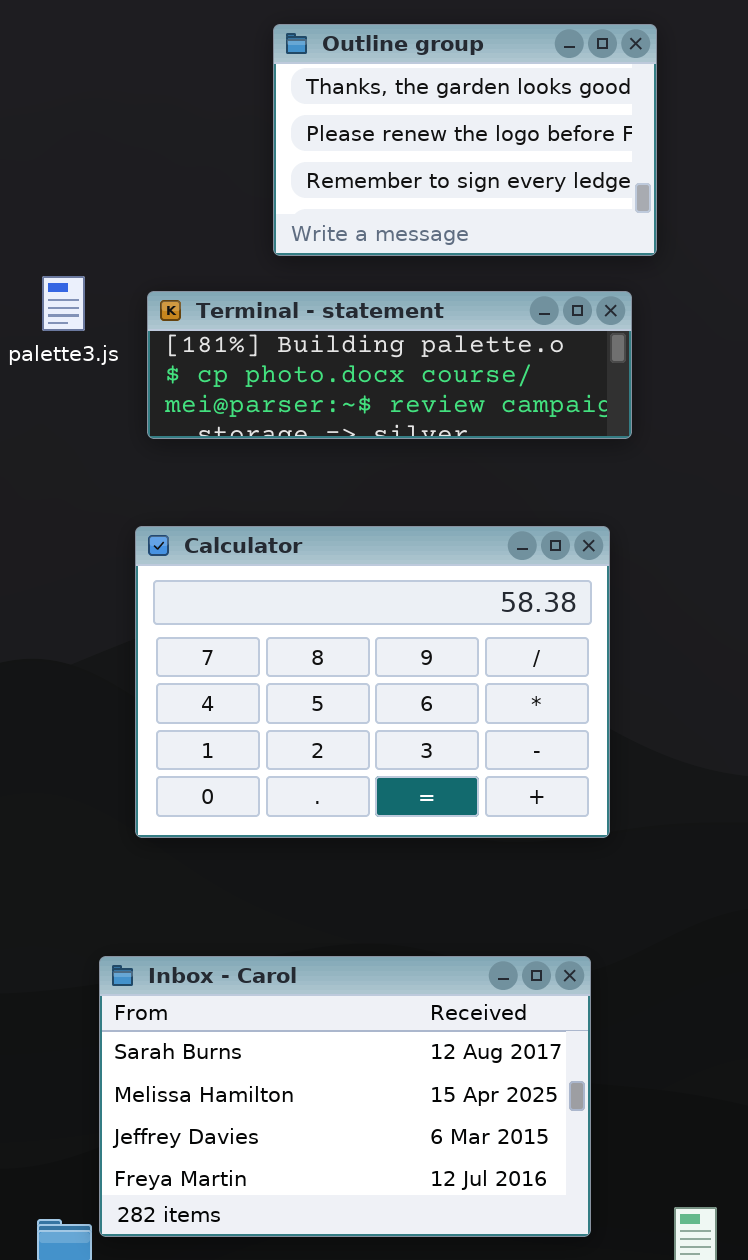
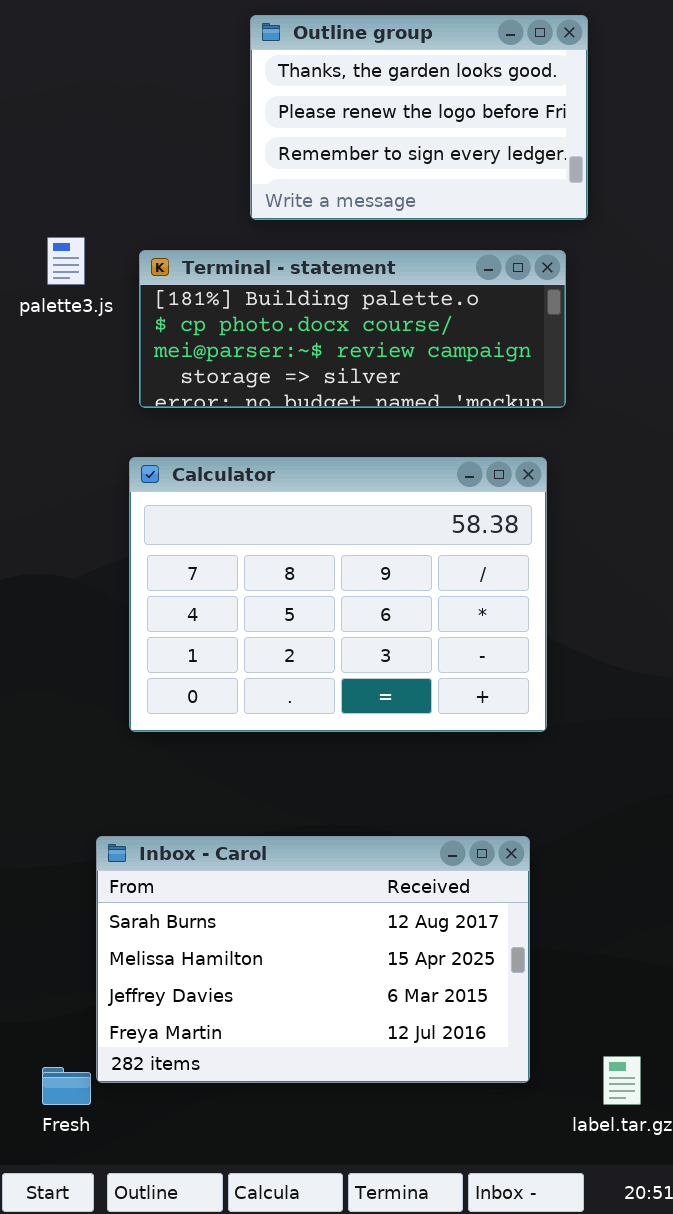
Terminal - statement: [147,291,632,439] -> [139,250,566,408], resized

